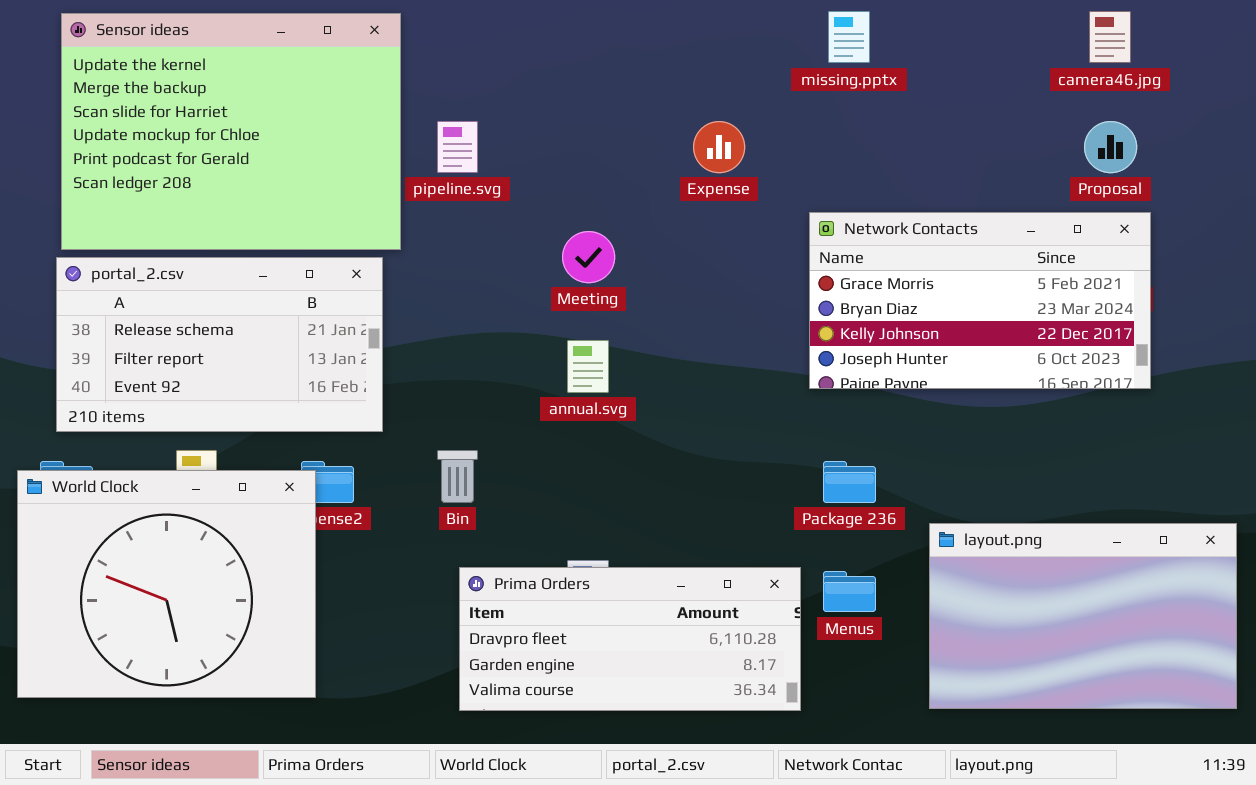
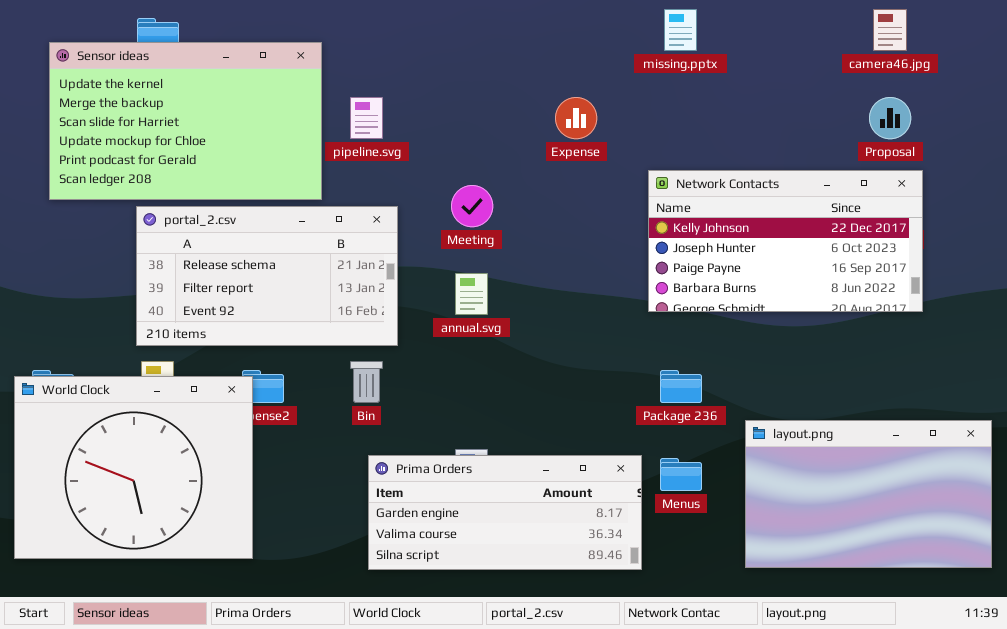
Sensor ideas: [61,13,401,250] -> [49,42,322,200], resized
Network Contacts: [809,212,1151,389] -> [648,170,923,312], scrolled down 2 rows
portal_2.csv: [56,257,383,432] -> [136,206,398,346], moved
Prima Orders: [459,567,801,711] -> [368,455,642,570], scrolled down 1 row

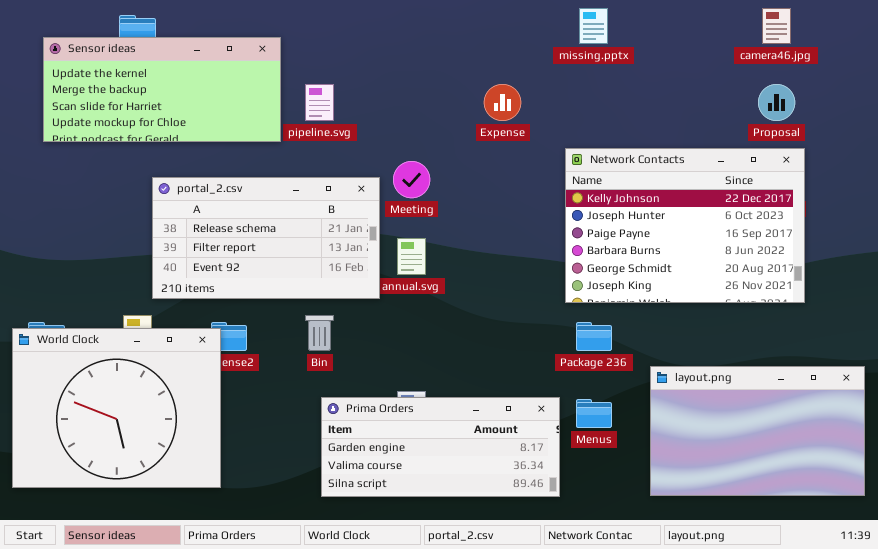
Sensor ideas: [49,42,322,200] -> [43,37,281,142], resized
Network Contacts: [648,170,923,312] -> [565,148,805,303], resized
portal_2.csv: [136,206,398,346] -> [152,177,380,299], moved

